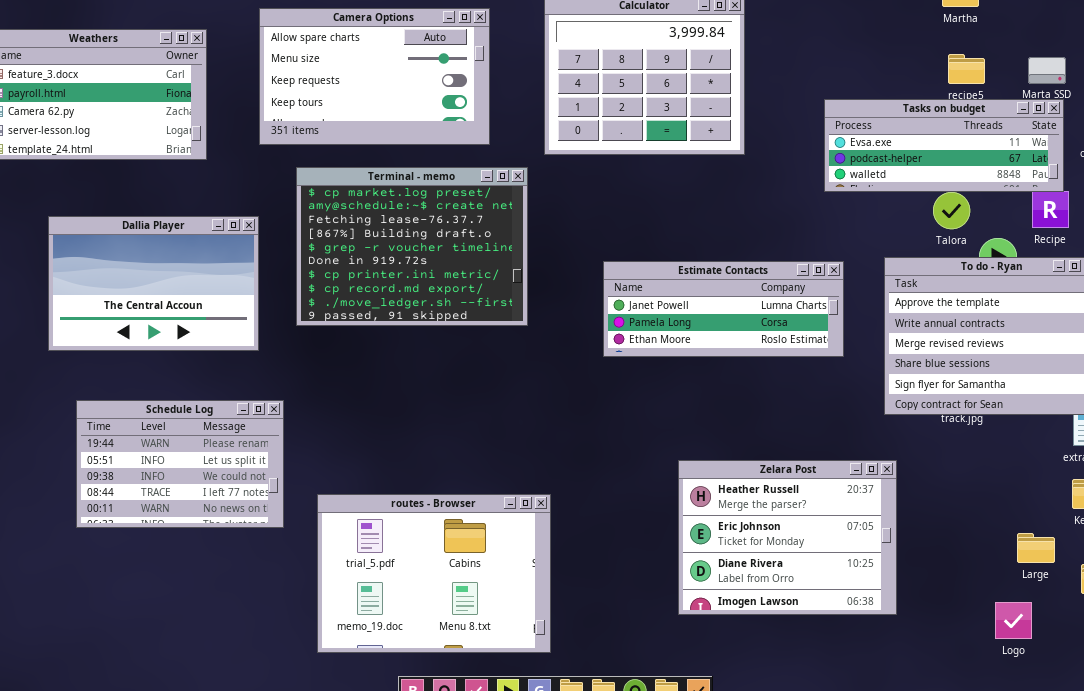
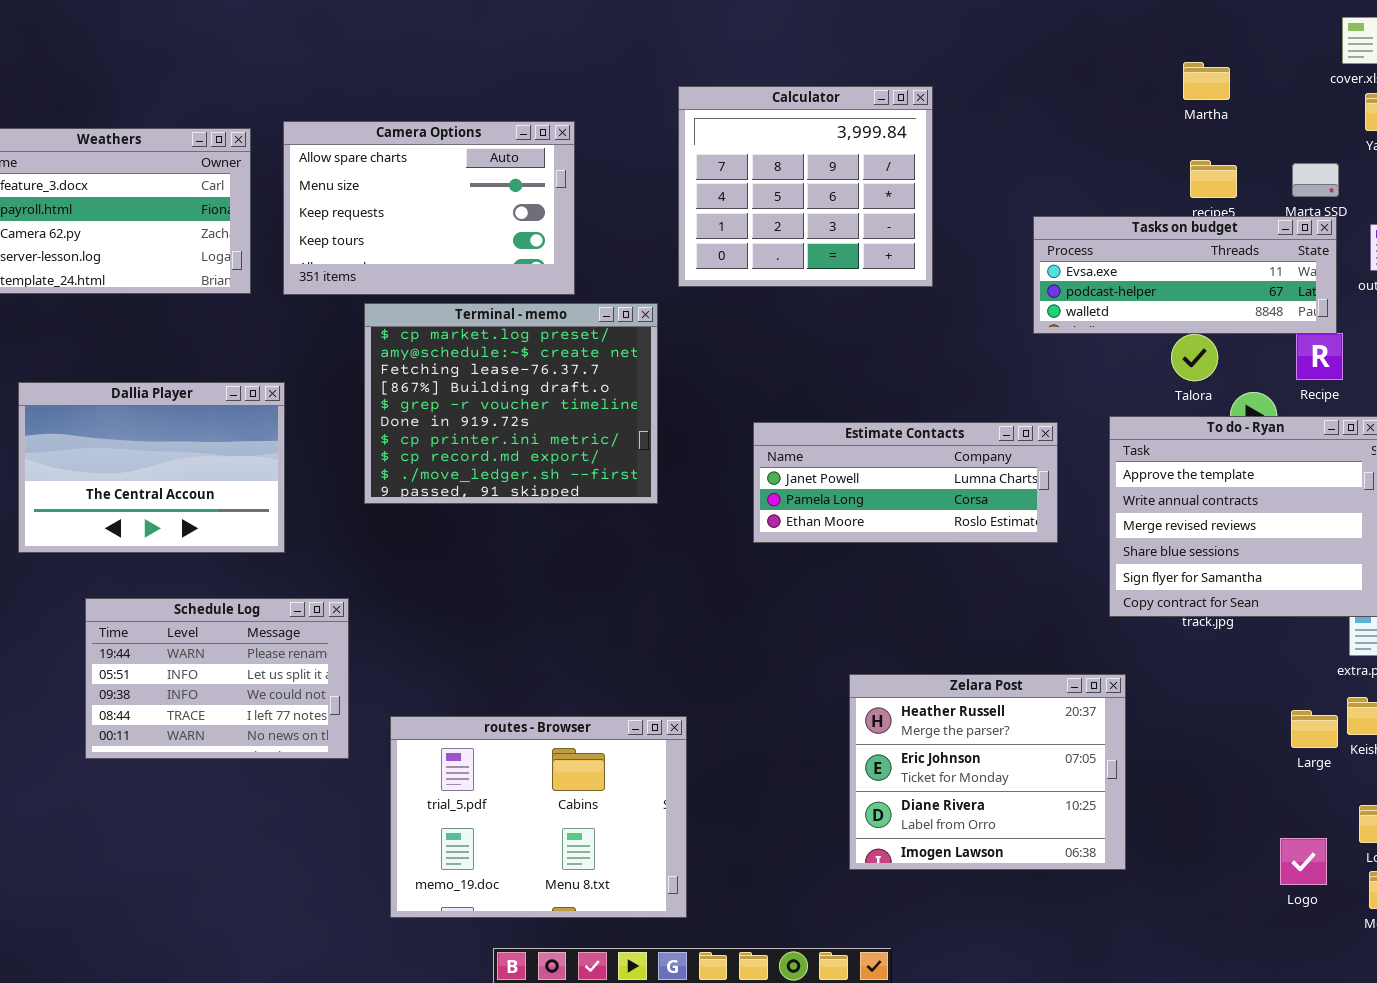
Camera Options: [259,8,490,145] -> [283,121,575,295], moved
Dallia Player: [48,216,259,351] -> [18,382,285,553], moved
Large: [1017,533,1055,563] -> [1291,710,1338,748], moved
Logo: [995,602,1032,639] -> [1280,838,1327,885], moved

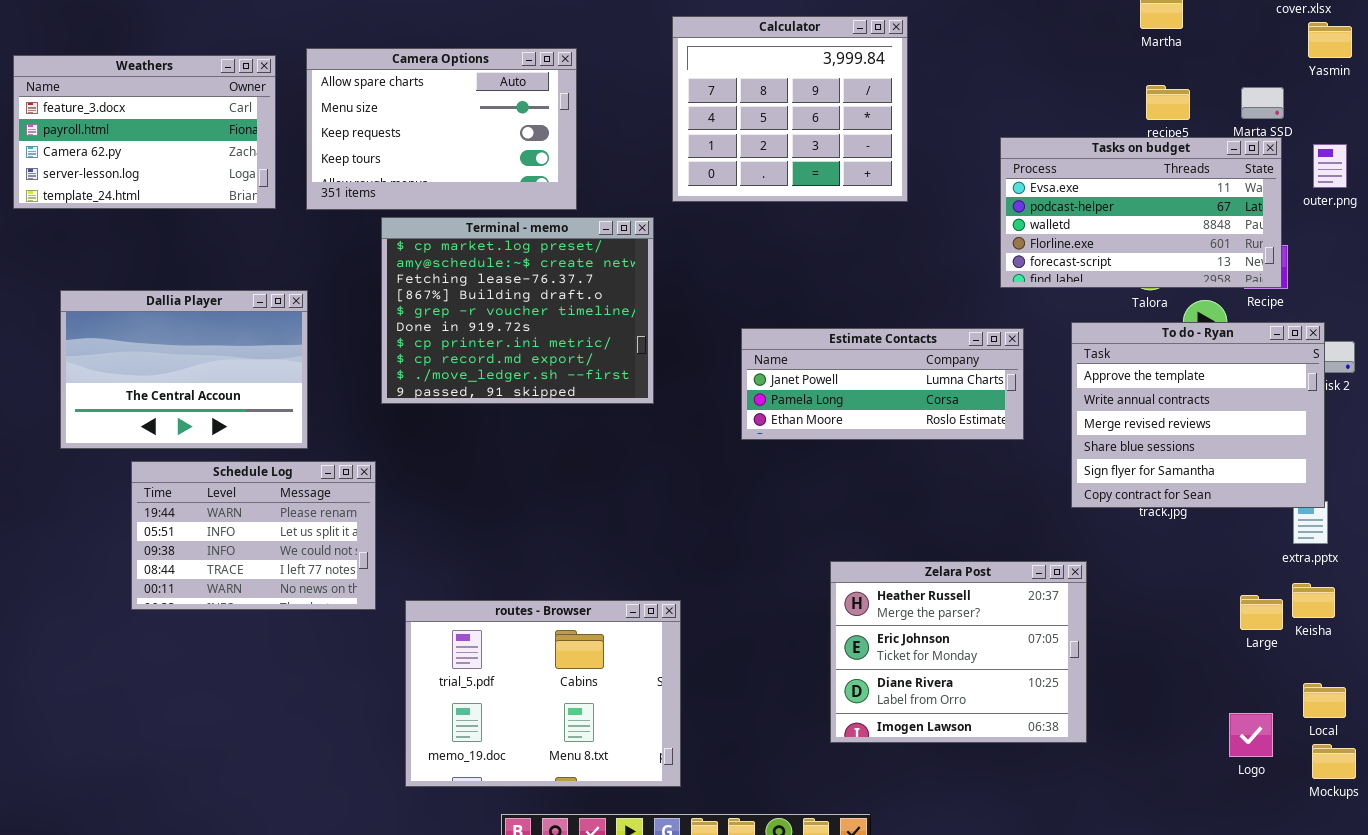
Tasks on budget: [1033,216,1337,334] -> [1000,137,1282,288], resized
Schedule Log: [85,598,349,759] -> [131,461,376,610], moved

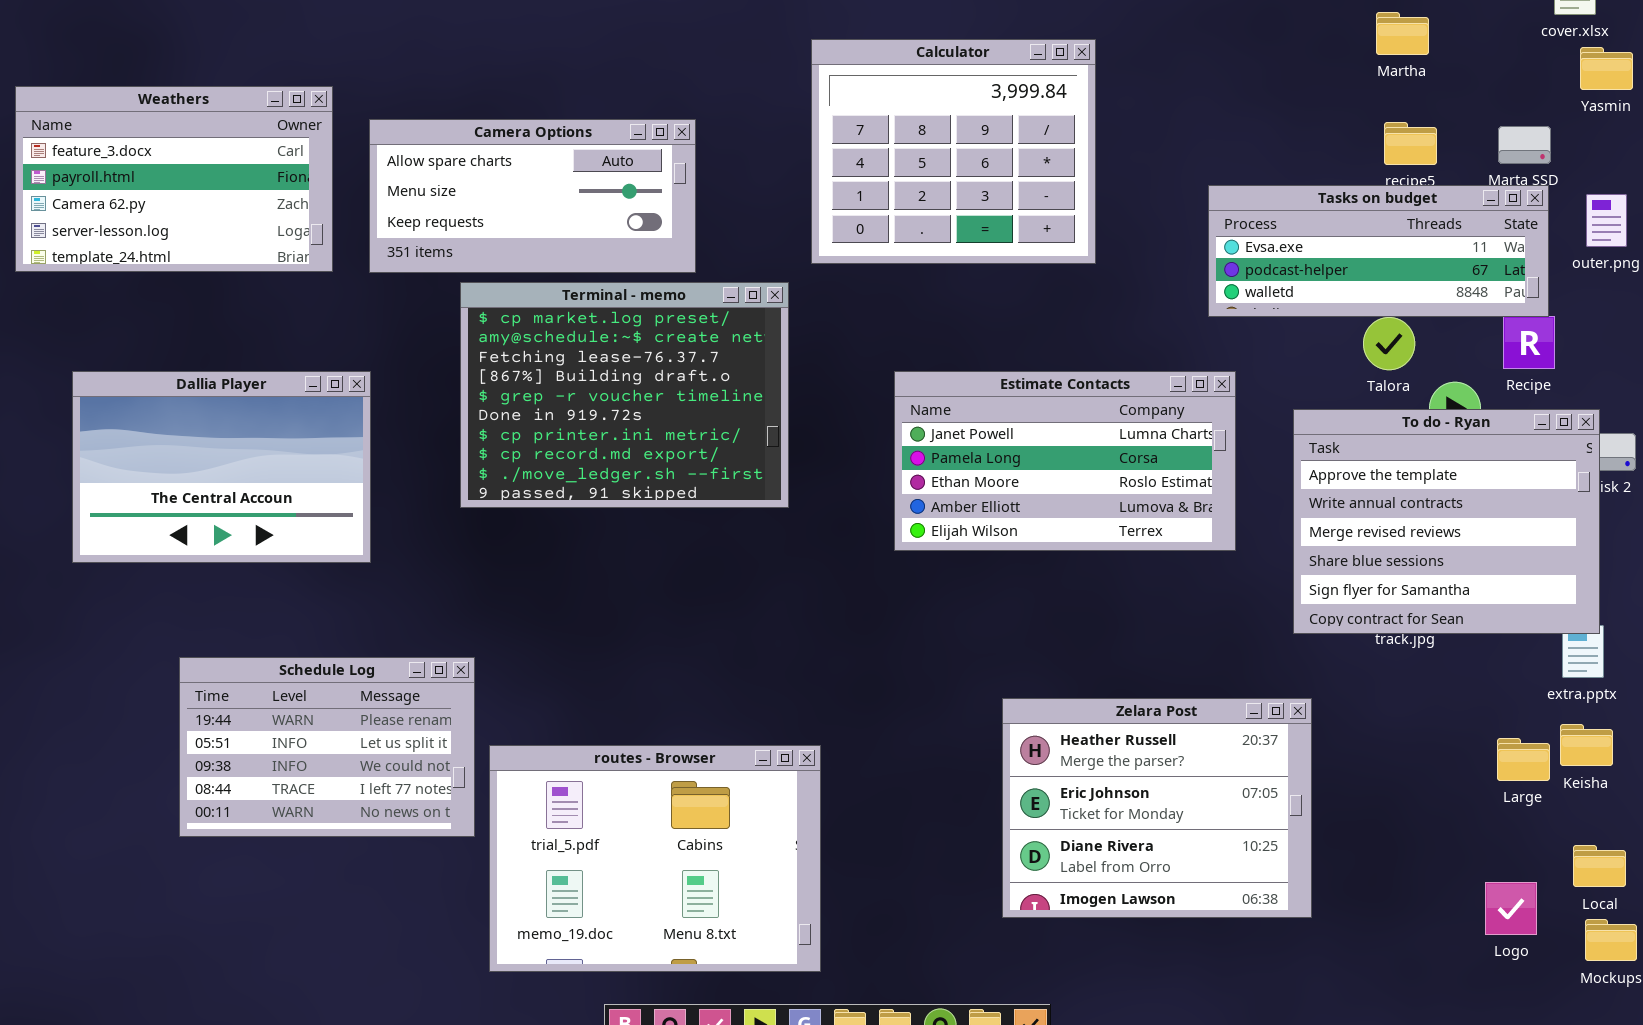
Camera Options: [306,48,577,210] -> [369,119,696,273], resized
Tasks on budget: [1000,137,1282,288] -> [1208,185,1549,317], resized
Estimate Contacts: [741,328,1024,440] -> [894,371,1236,551], resized
Schedule Log: [131,461,376,610] -> [179,657,475,837], moved

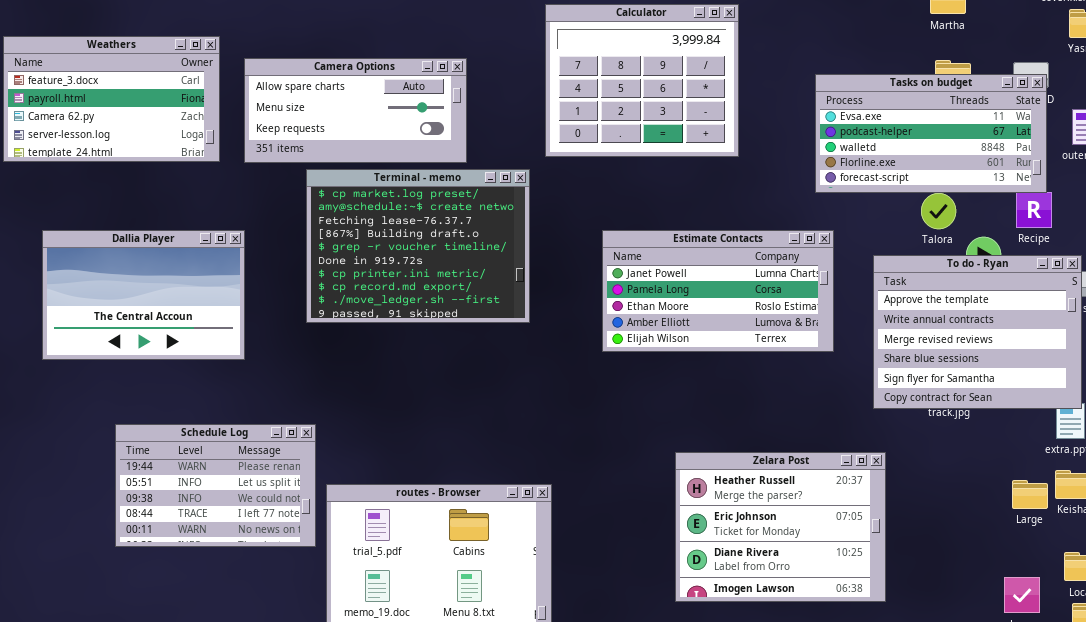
Tasks on budget: [1208,185,1549,317] -> [815,74,1047,193], resized

